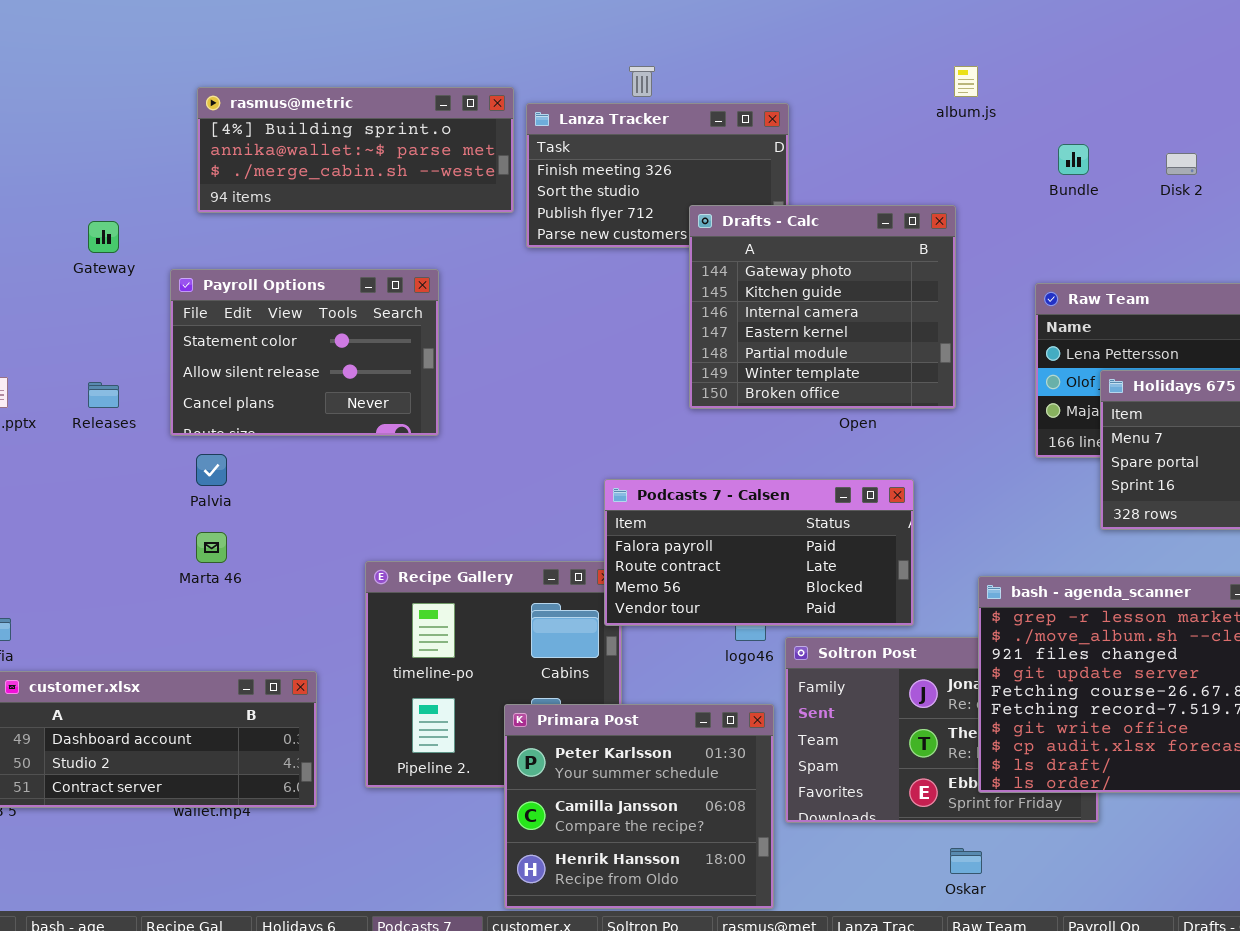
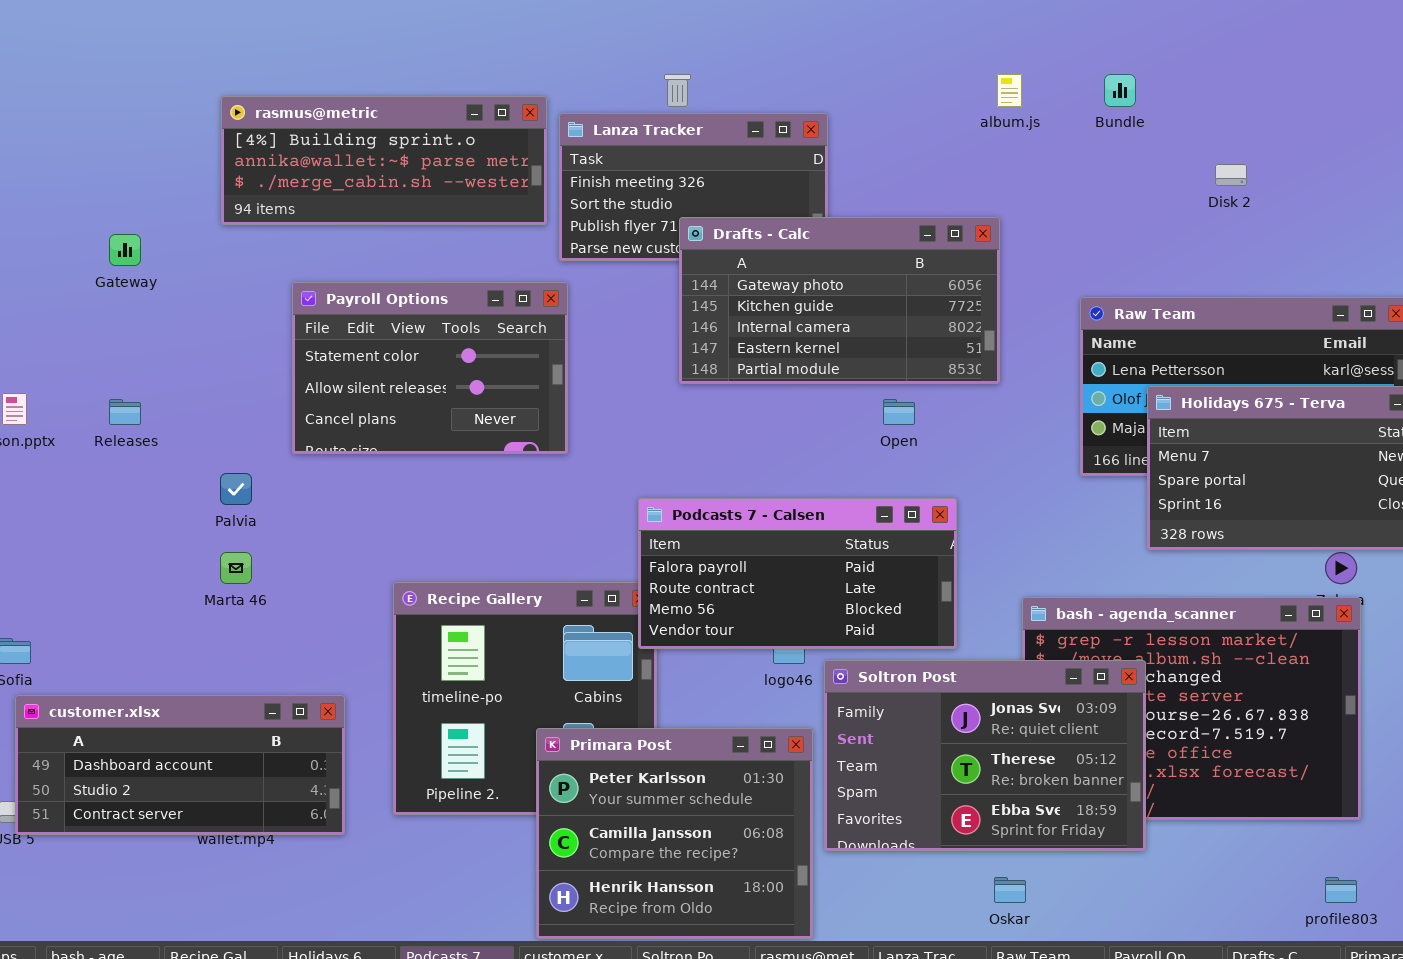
Bundle: [1058,144,1089,175] -> [1104,74,1136,107], moved
Drafts - Calc: [689,205,956,409] -> [679,217,1000,384], resized
Payroll Options: [170,269,439,436] -> [292,282,568,454], moved
Soltron Post: [785,637,1099,823] -> [824,660,1146,851], raised

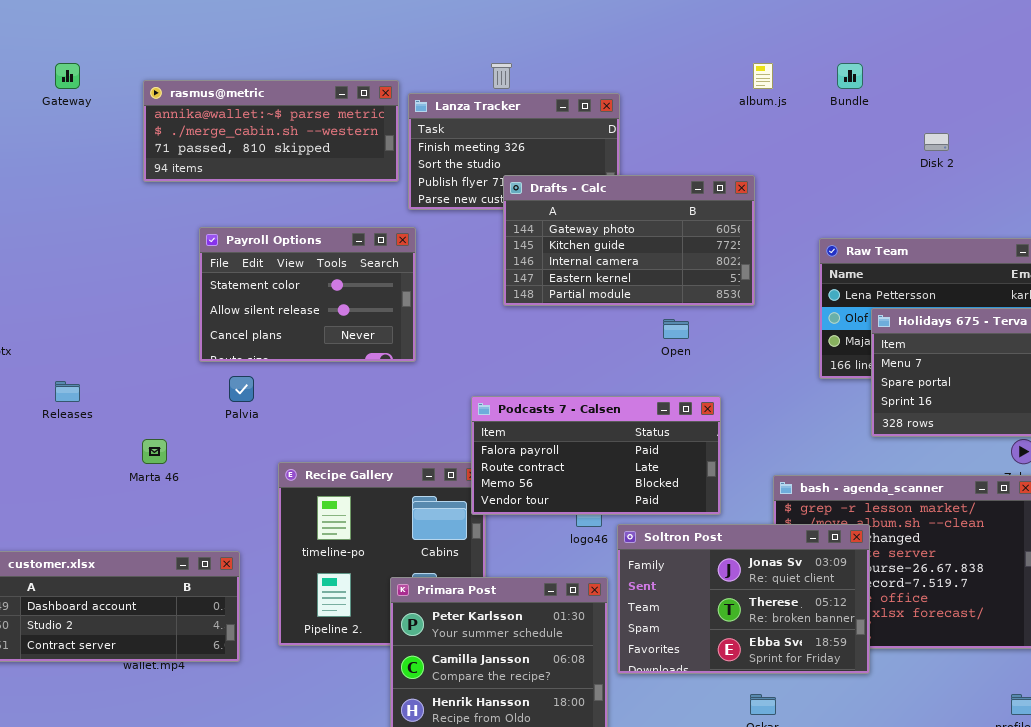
rasmus@metric: [221,96,547,225] -> [143,80,399,182], scrolled down 1 row
Gateway: [109,234,141,266] -> [55,63,80,89], moved
Releases: [109,399,141,425] -> [55,381,80,402], moved
Palvia: [220,473,252,505] -> [229,376,254,402], moved

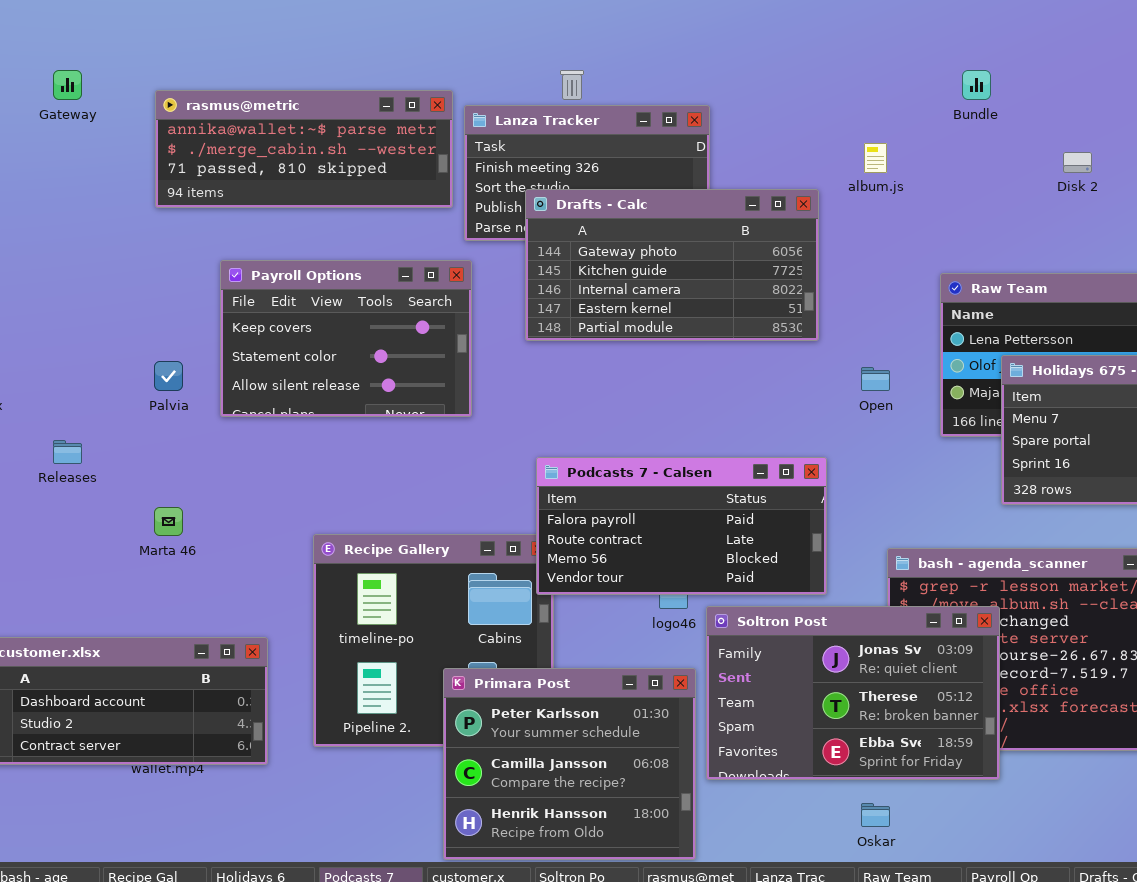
album.js: [753,63,773,89] -> [864,143,887,173], moved
Drafts - Calc: [503,175,755,306] -> [525,189,819,341], moved
Payroll Options: [199,227,416,362] -> [220,260,472,417], scrolled up 1 row
Open: [663,319,689,339] -> [861,367,890,391], moved
Palvia: [229,376,254,402] -> [154,361,183,391], moved

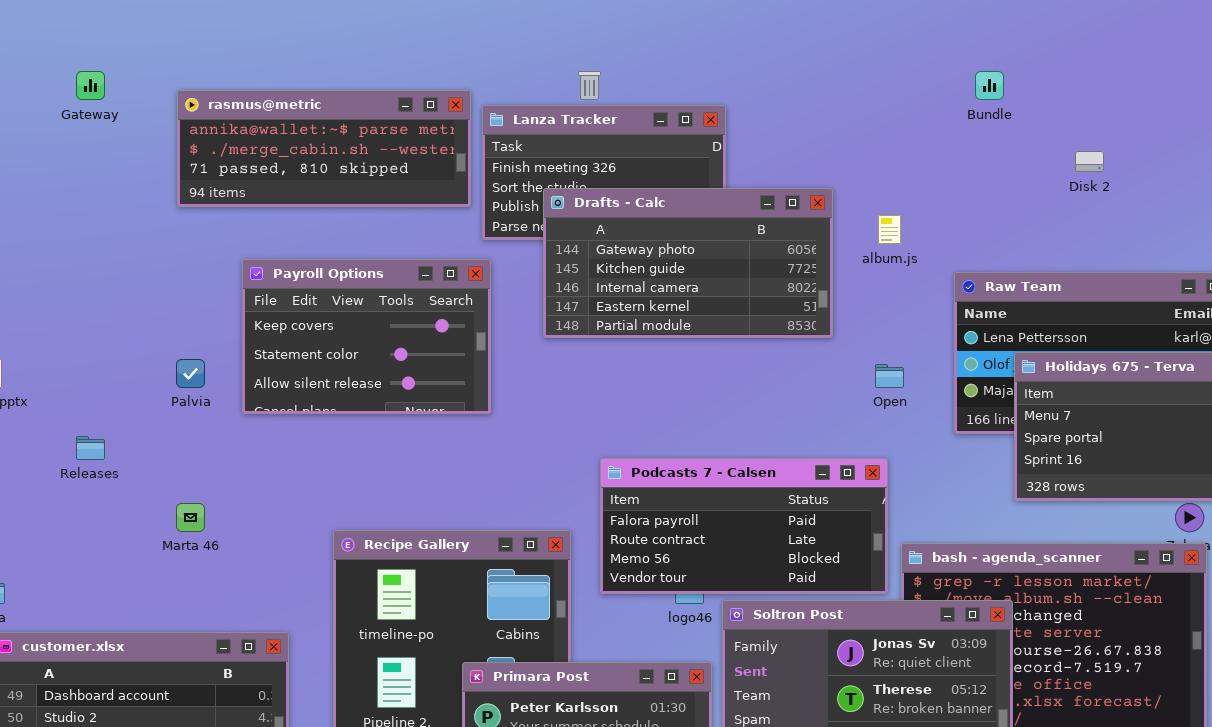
album.js: [864,143,887,173] -> [878,215,901,244], moved
Podcasts 7 - Calsen: [536,457,827,595] -> [600,458,888,594], moved

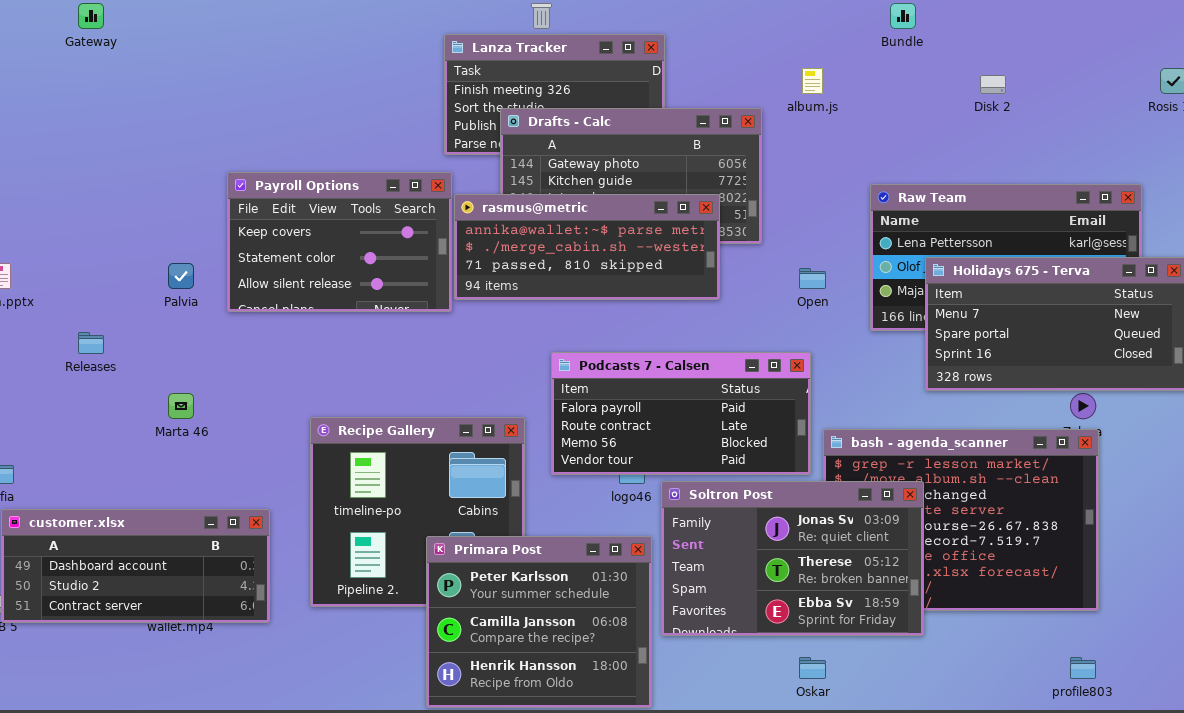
rasmus@metric: [177,90,471,207] -> [454,194,720,300], moved
album.js: [878,215,901,244] -> [802,68,823,94], moved

